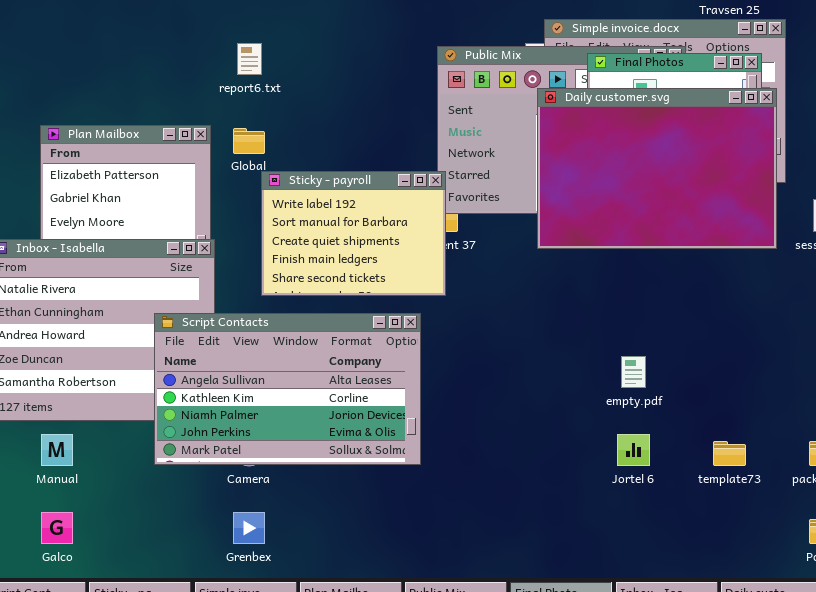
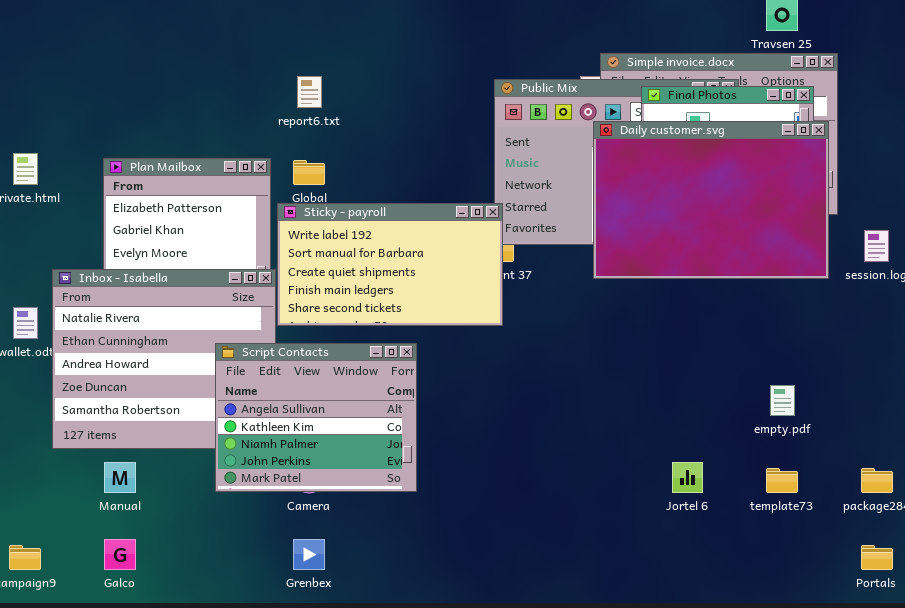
Sticky - payroll: [261,171,446,296] -> [277,203,503,326], resized
Script Contacts: [154,313,421,465] -> [215,343,417,492], resized
empty.pdf: [621,356,646,388] -> [770,385,795,416], moved

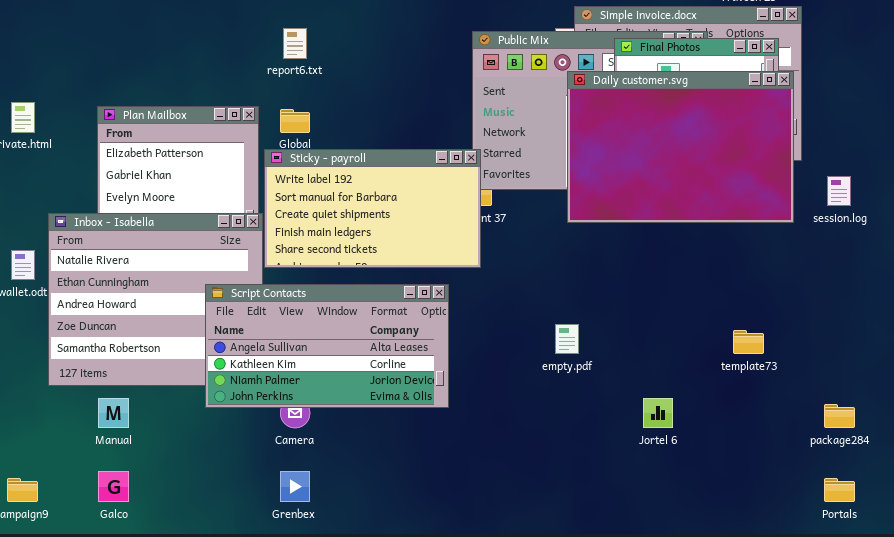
Script Contacts: [215,343,417,492] -> [205,284,449,408], resized
empty.pdf: [770,385,795,416] -> [555,324,579,354], moved
template73: [766,468,798,493] -> [733,330,764,354], moved

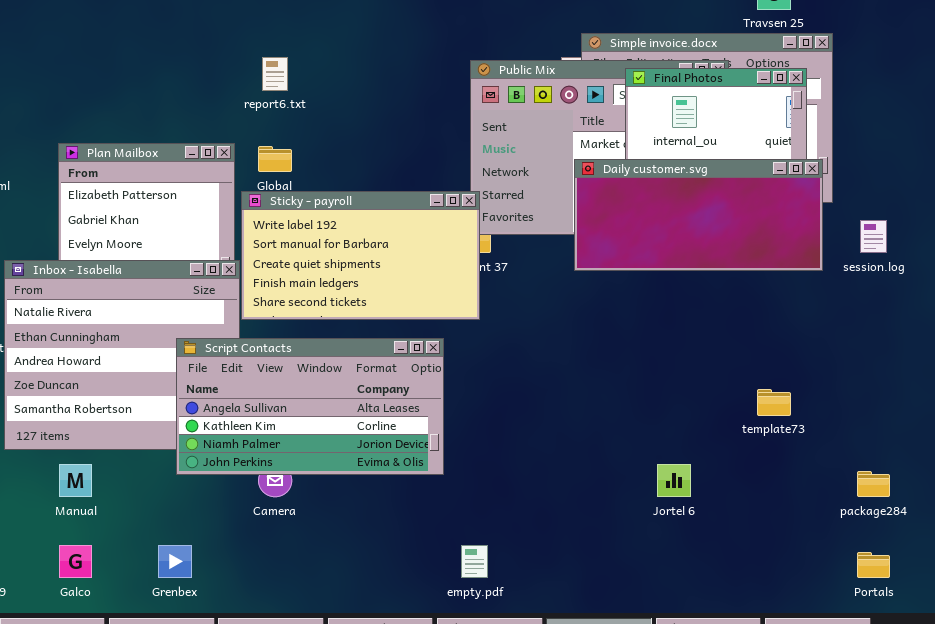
Daily customer.svg: [567,71,794,223] -> [574,159,823,271], resized
empty.pdf: [555,324,579,354] -> [461,545,488,578], moved
Grenbex: [280,471,310,502] -> [158,545,192,578], moved

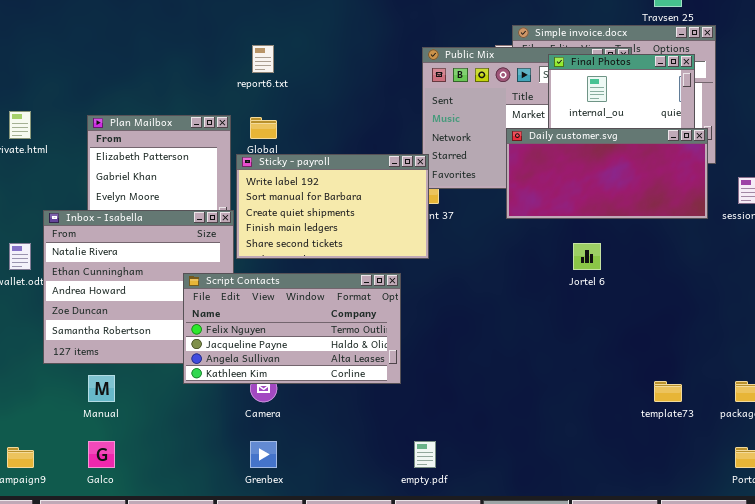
Script Contacts: [176,338,444,475] -> [183,273,401,384], scrolled up 2 rows
template73: [757,389,791,416] -> [654,381,682,402], moved
Jortel 6: [657,464,691,497] -> [573,243,601,270], moved
Grenbex: [158,545,192,578] -> [250,441,277,468], moved

